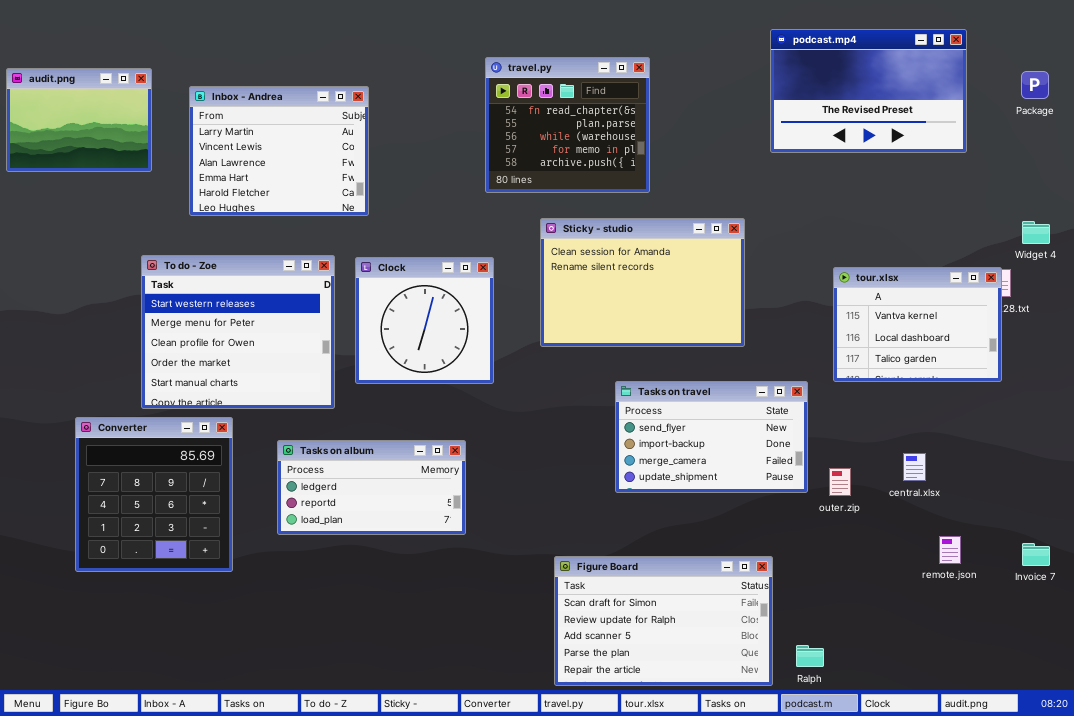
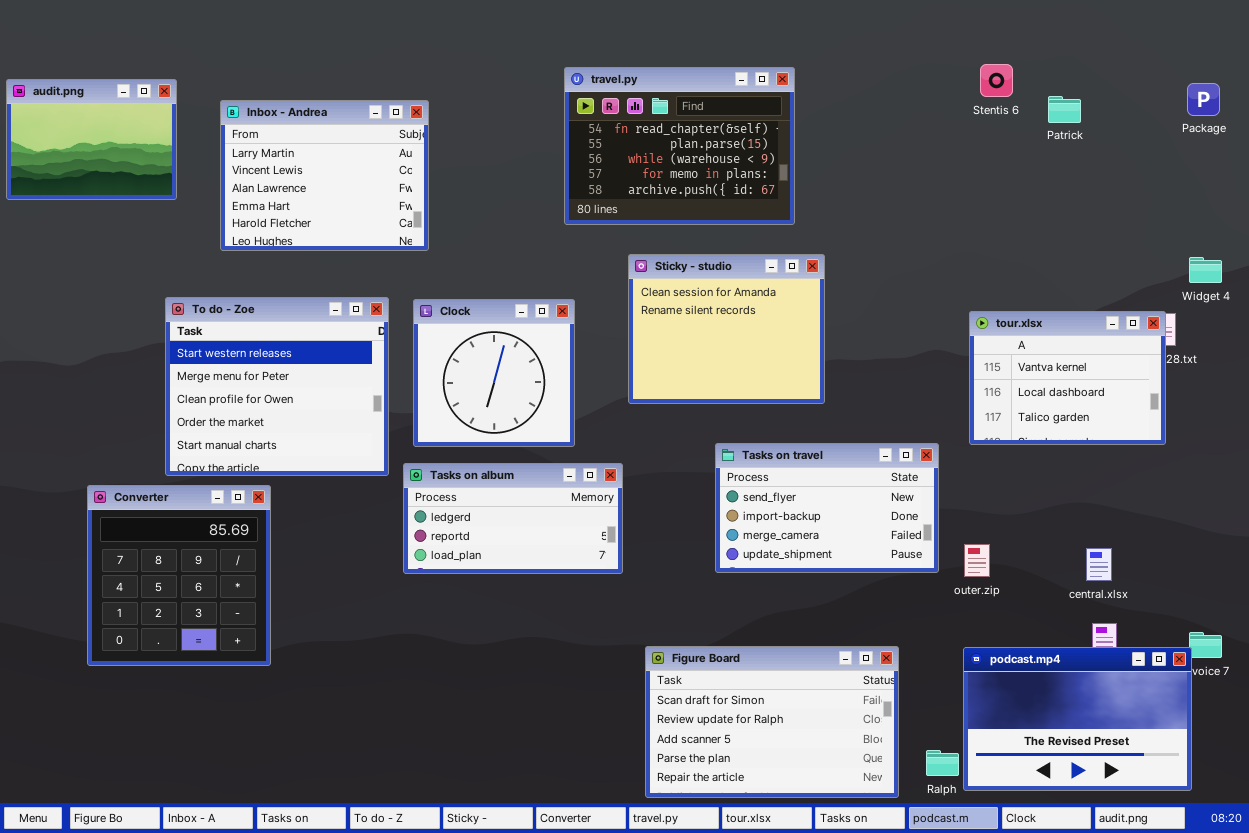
podcast.mp4: [770,29,967,153] -> [963,647,1192,791], moved
travel.py: [485,57,650,193] -> [564,67,795,225], resized
Sticky - studio: [540,218,745,347] -> [628,254,825,404], resized
Tasks on album: [277,440,466,535] -> [403,463,623,574], moved
central.xlsx: [903,453,926,481] -> [1086,548,1112,581], moved

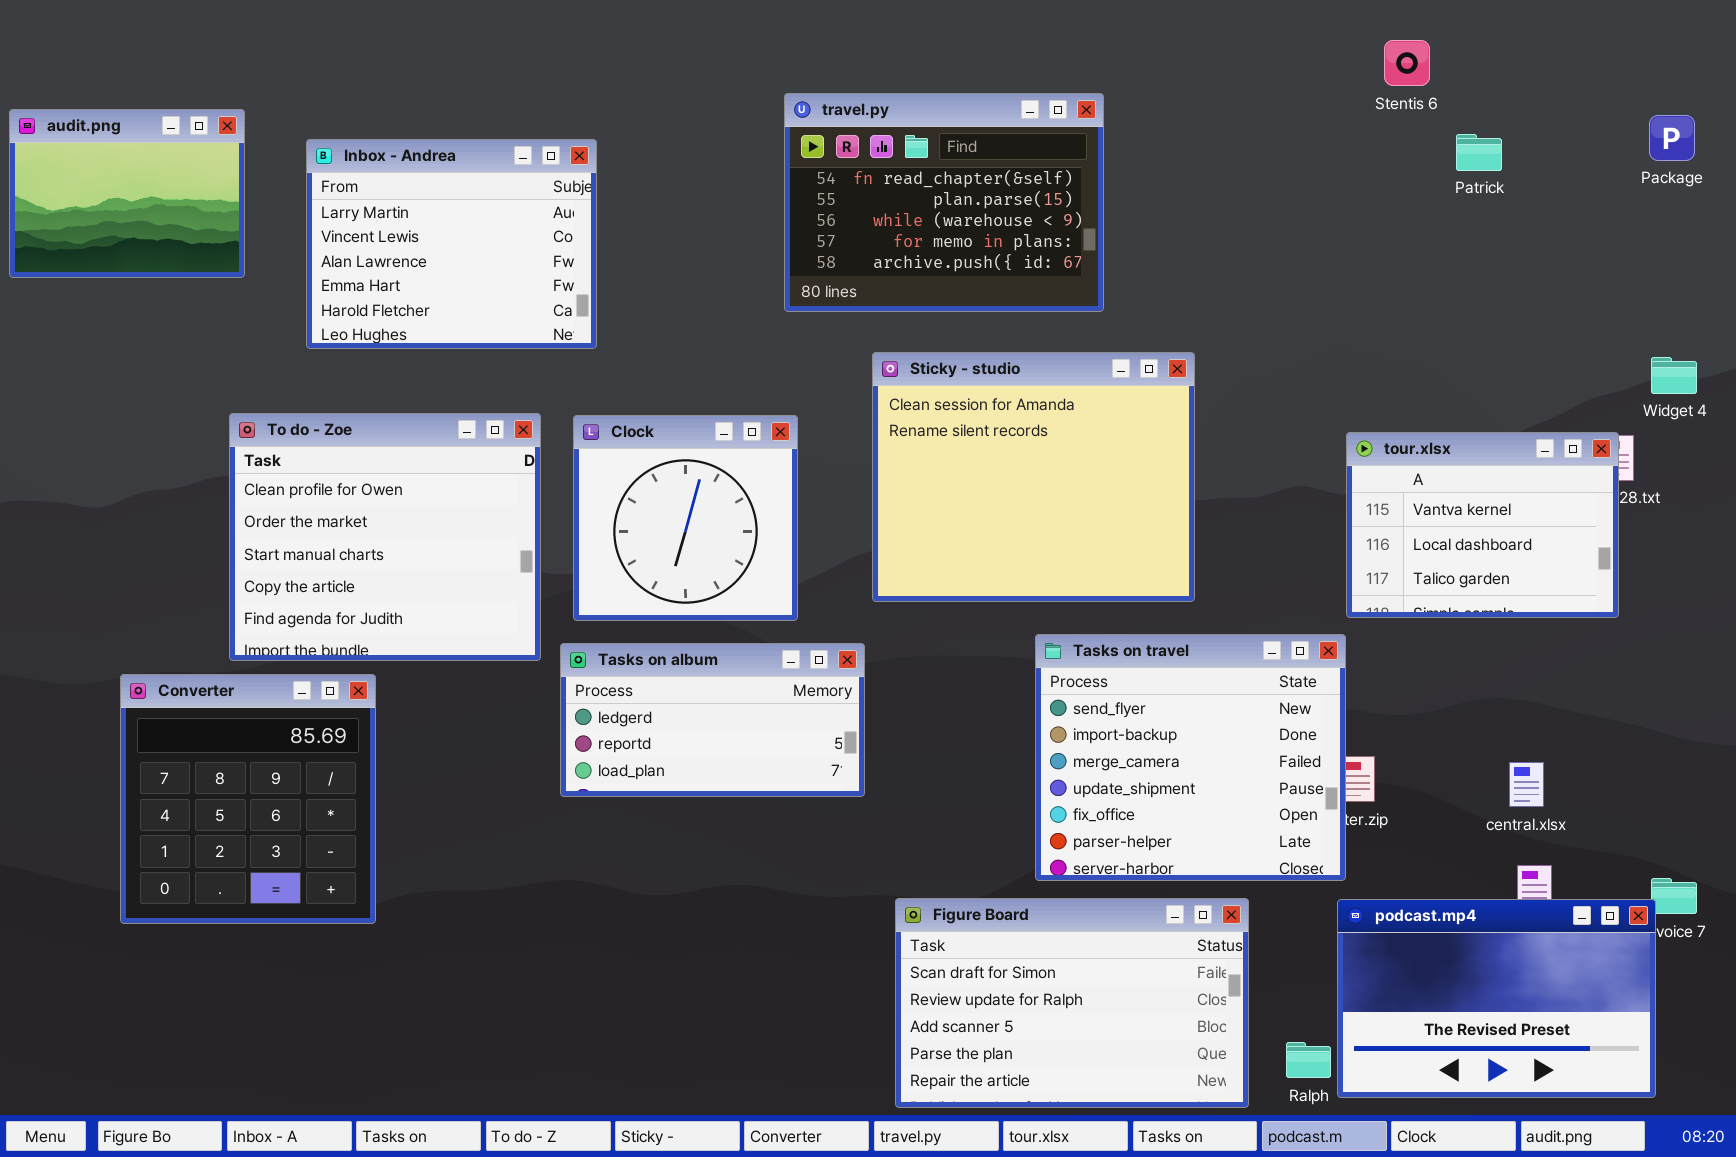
Stentis 6: [980,64,1013,97] -> [1384,40,1430,86], moved
Sticky - studio: [628,254,825,404] -> [872,352,1195,602], resized
To do - Zoe: [165,297,389,476] -> [229,413,541,661], scrolled down 2 rows
Tasks on travel: [715,443,939,573] -> [1035,634,1346,881], moved, resized

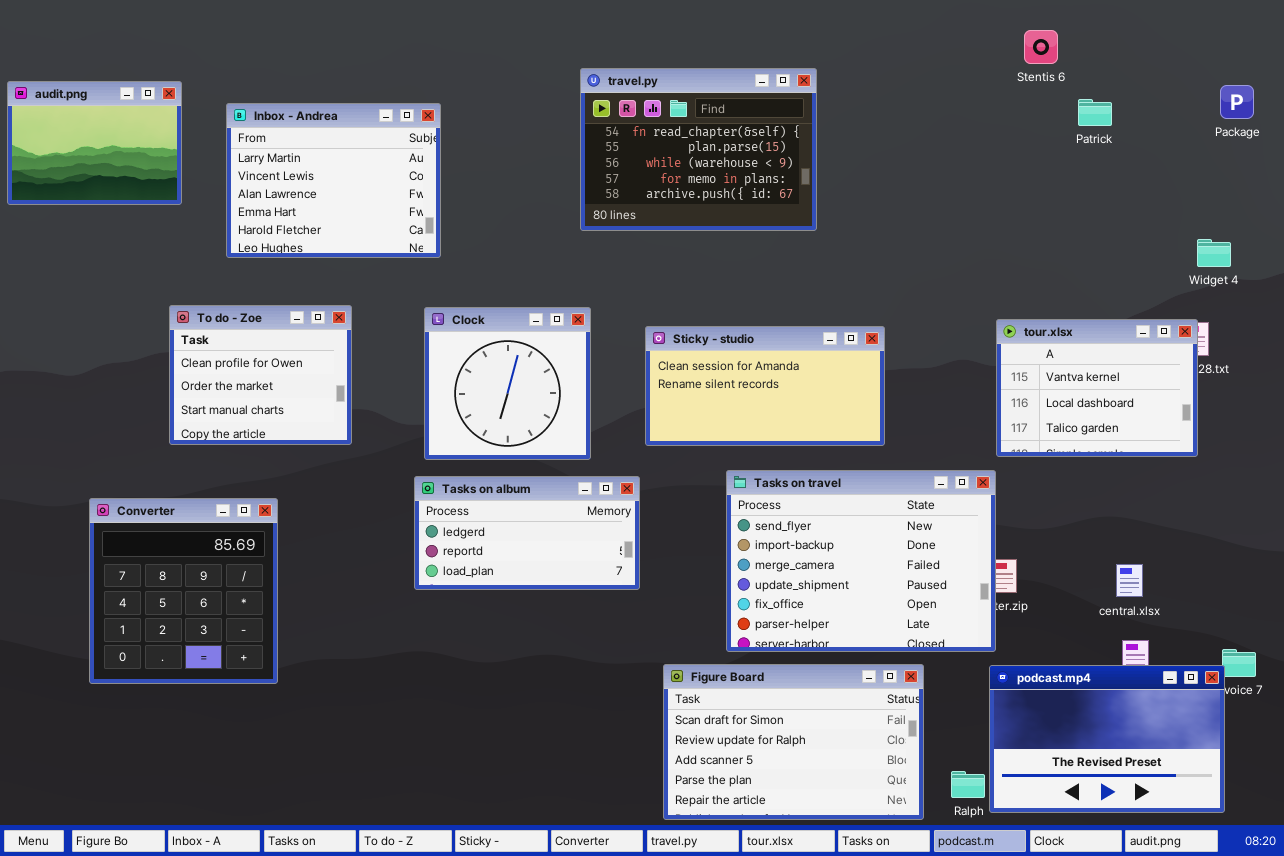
Sticky - studio: [872,352,1195,602] -> [645,326,885,446], resized
Widget 4: [1651,357,1697,394] -> [1197,239,1231,267], moved
To do - Zoe: [229,413,541,661] -> [169,305,352,445], resized
Tasks on travel: [1035,634,1346,881] -> [726,470,996,652], resized

